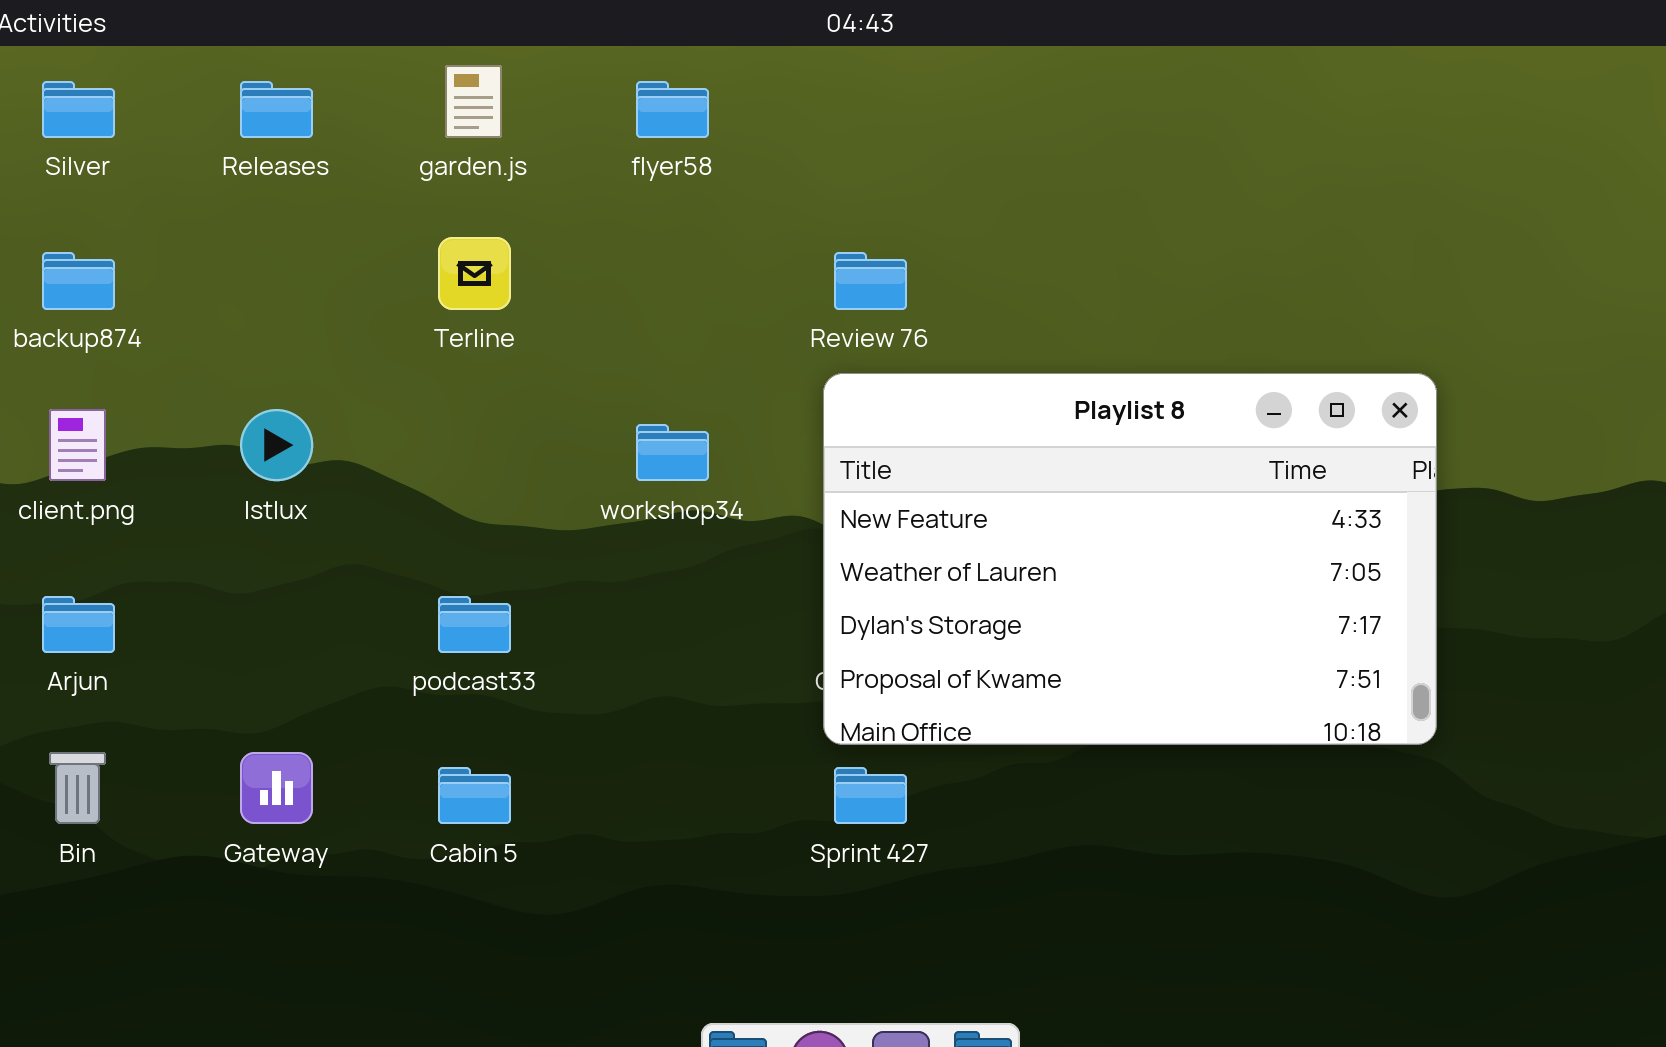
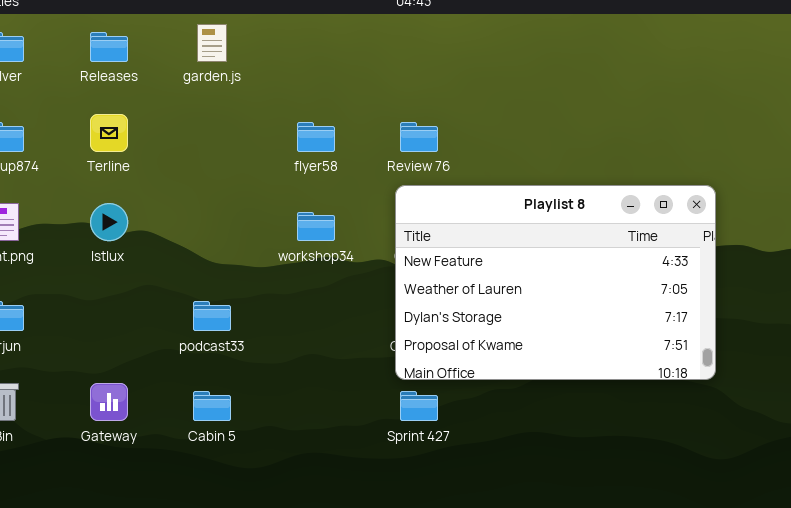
flyer58: [636,81,709,138] -> [297,122,335,152], moved
Terline: [438,237,511,310] -> [90,114,128,152], moved

